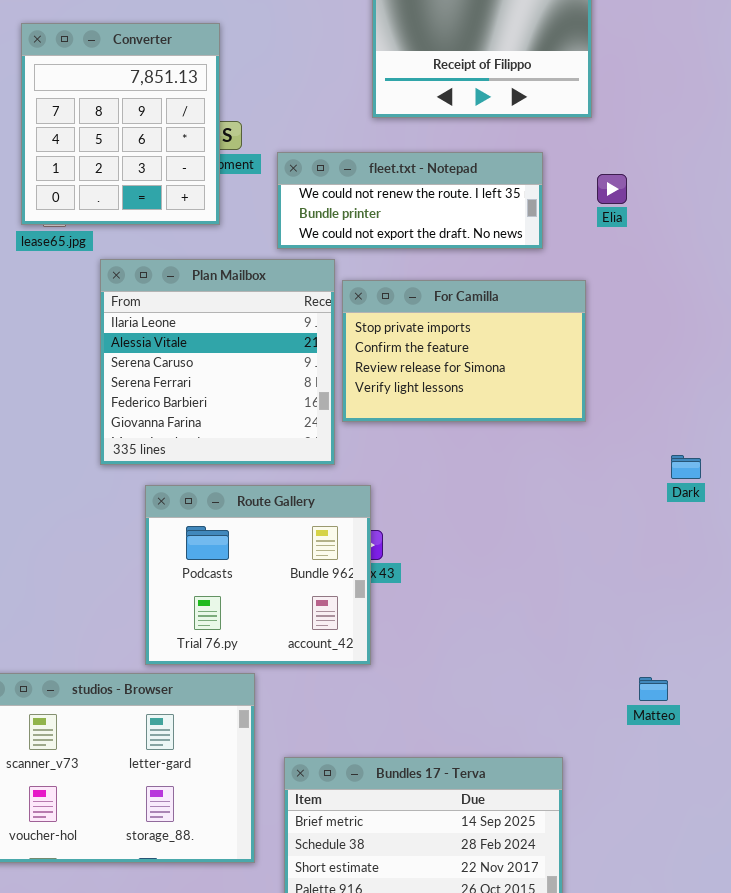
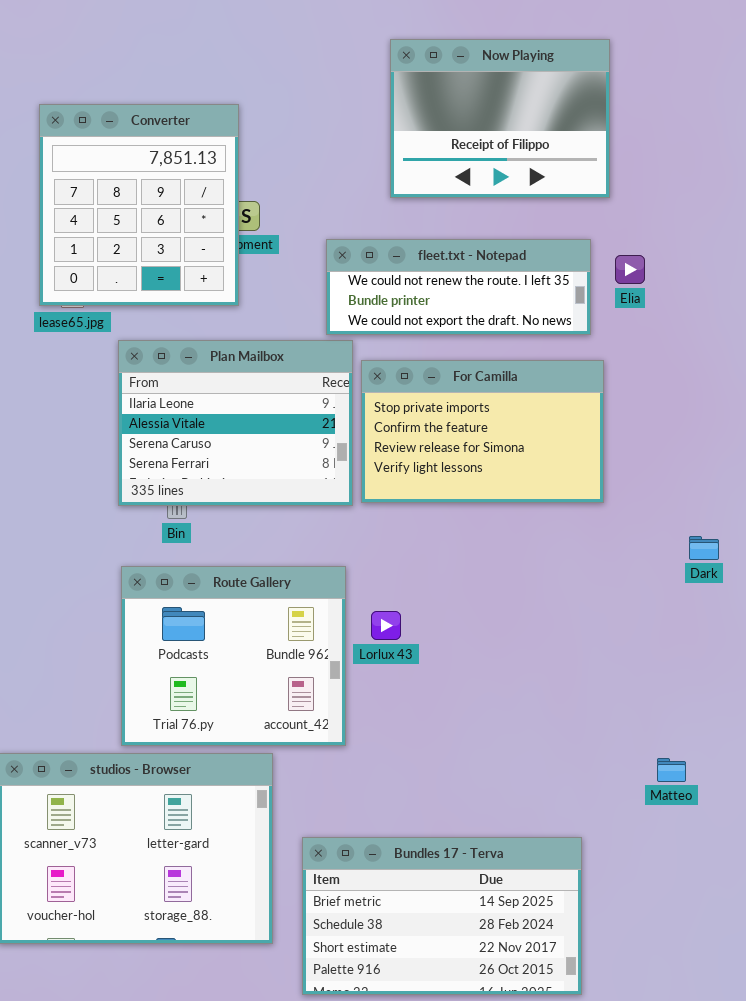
fleet.txt - Notepad: [277,152,543,249] -> [326,239,591,335], moved
Plan Mailbox: [100,259,335,465] -> [118,340,353,506], resized
Route Gallery: [145,485,371,665] -> [121,566,346,746], moved

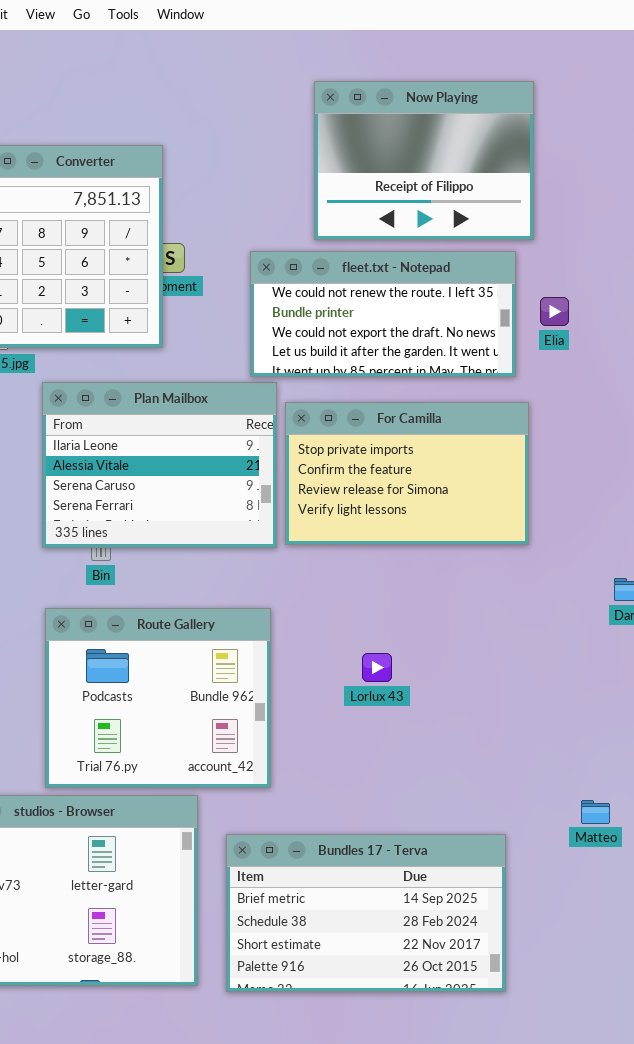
fleet.txt - Notepad: [326,239,591,335] -> [250,251,516,377], resized
Lorlux 43: [371,611,401,640] -> [362,653,392,682], moved
Bundles 17 - Terva: [302,837,582,995] -> [226,834,506,992], moved

